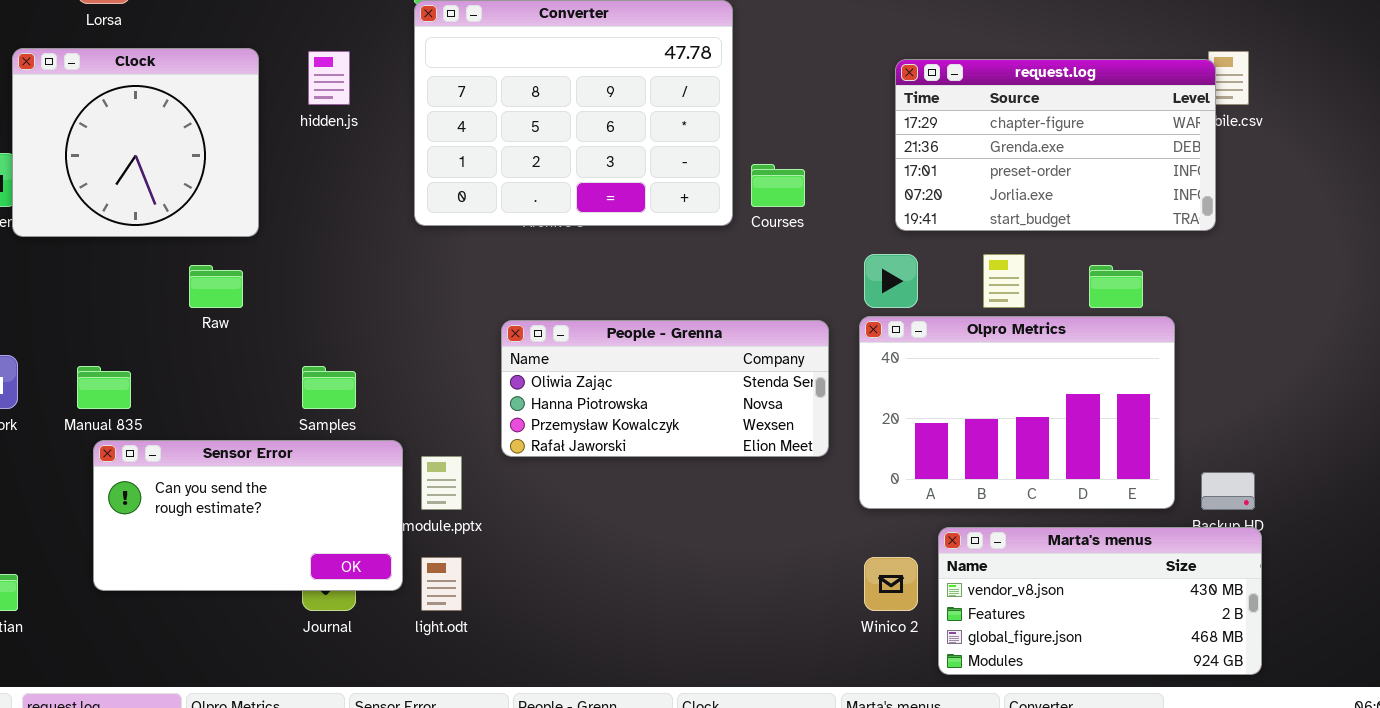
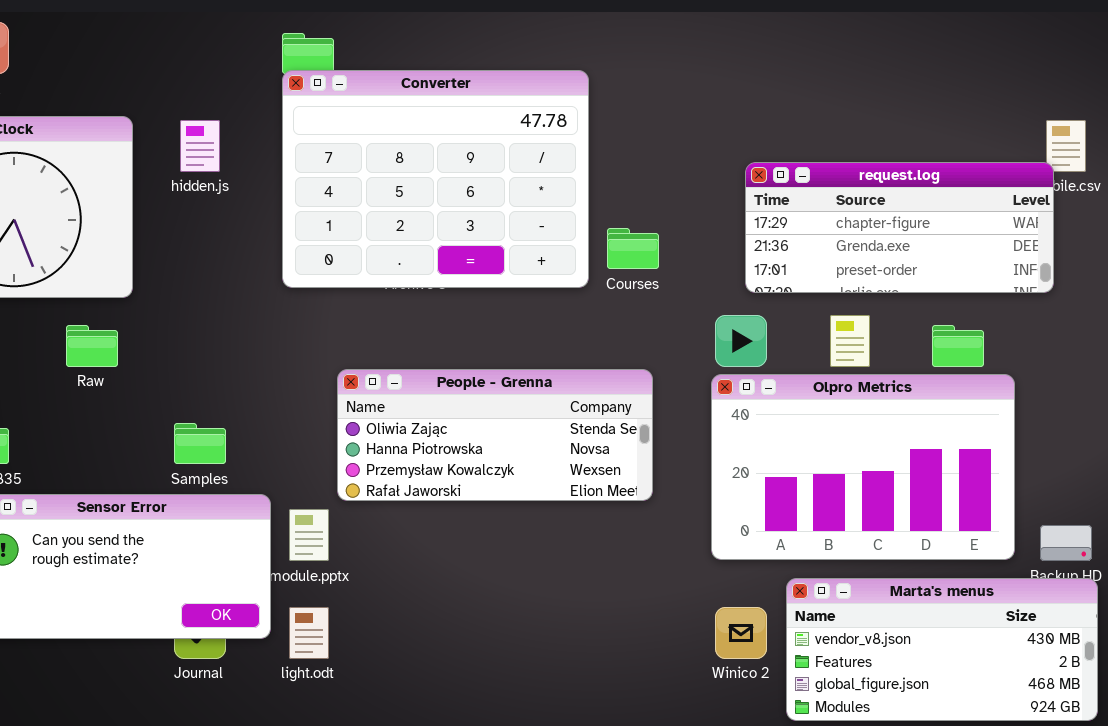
request.log: [895,59,1216,231] -> [745,162,1054,293], resized
People - Grenna: [501,320,829,457] -> [337,369,653,501], moved

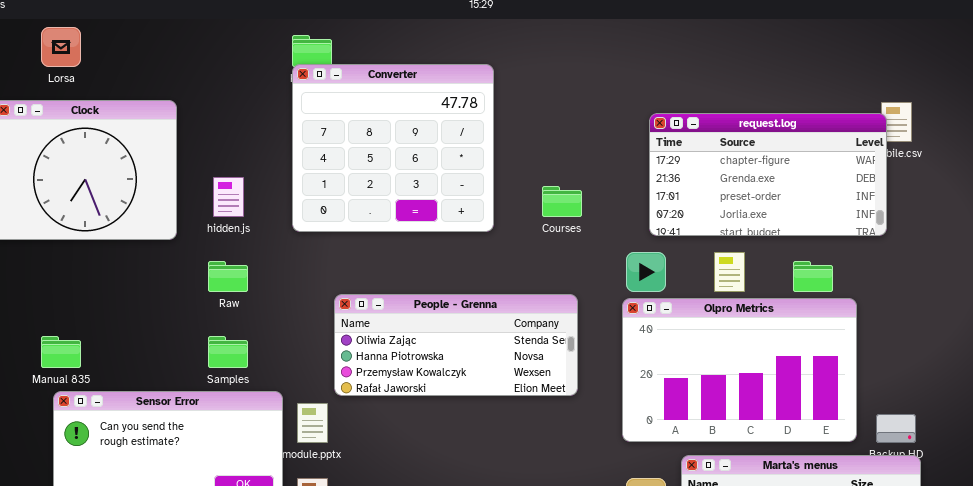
Converter: [282,70,589,288] -> [292,64,494,232], resized
hidden.js: [180,120,220,172] -> [213,177,244,217], moved
request.log: [745,162,1054,293] -> [649,113,887,236], resized
Raw: [66,325,118,367] -> [208,261,248,292], moved

